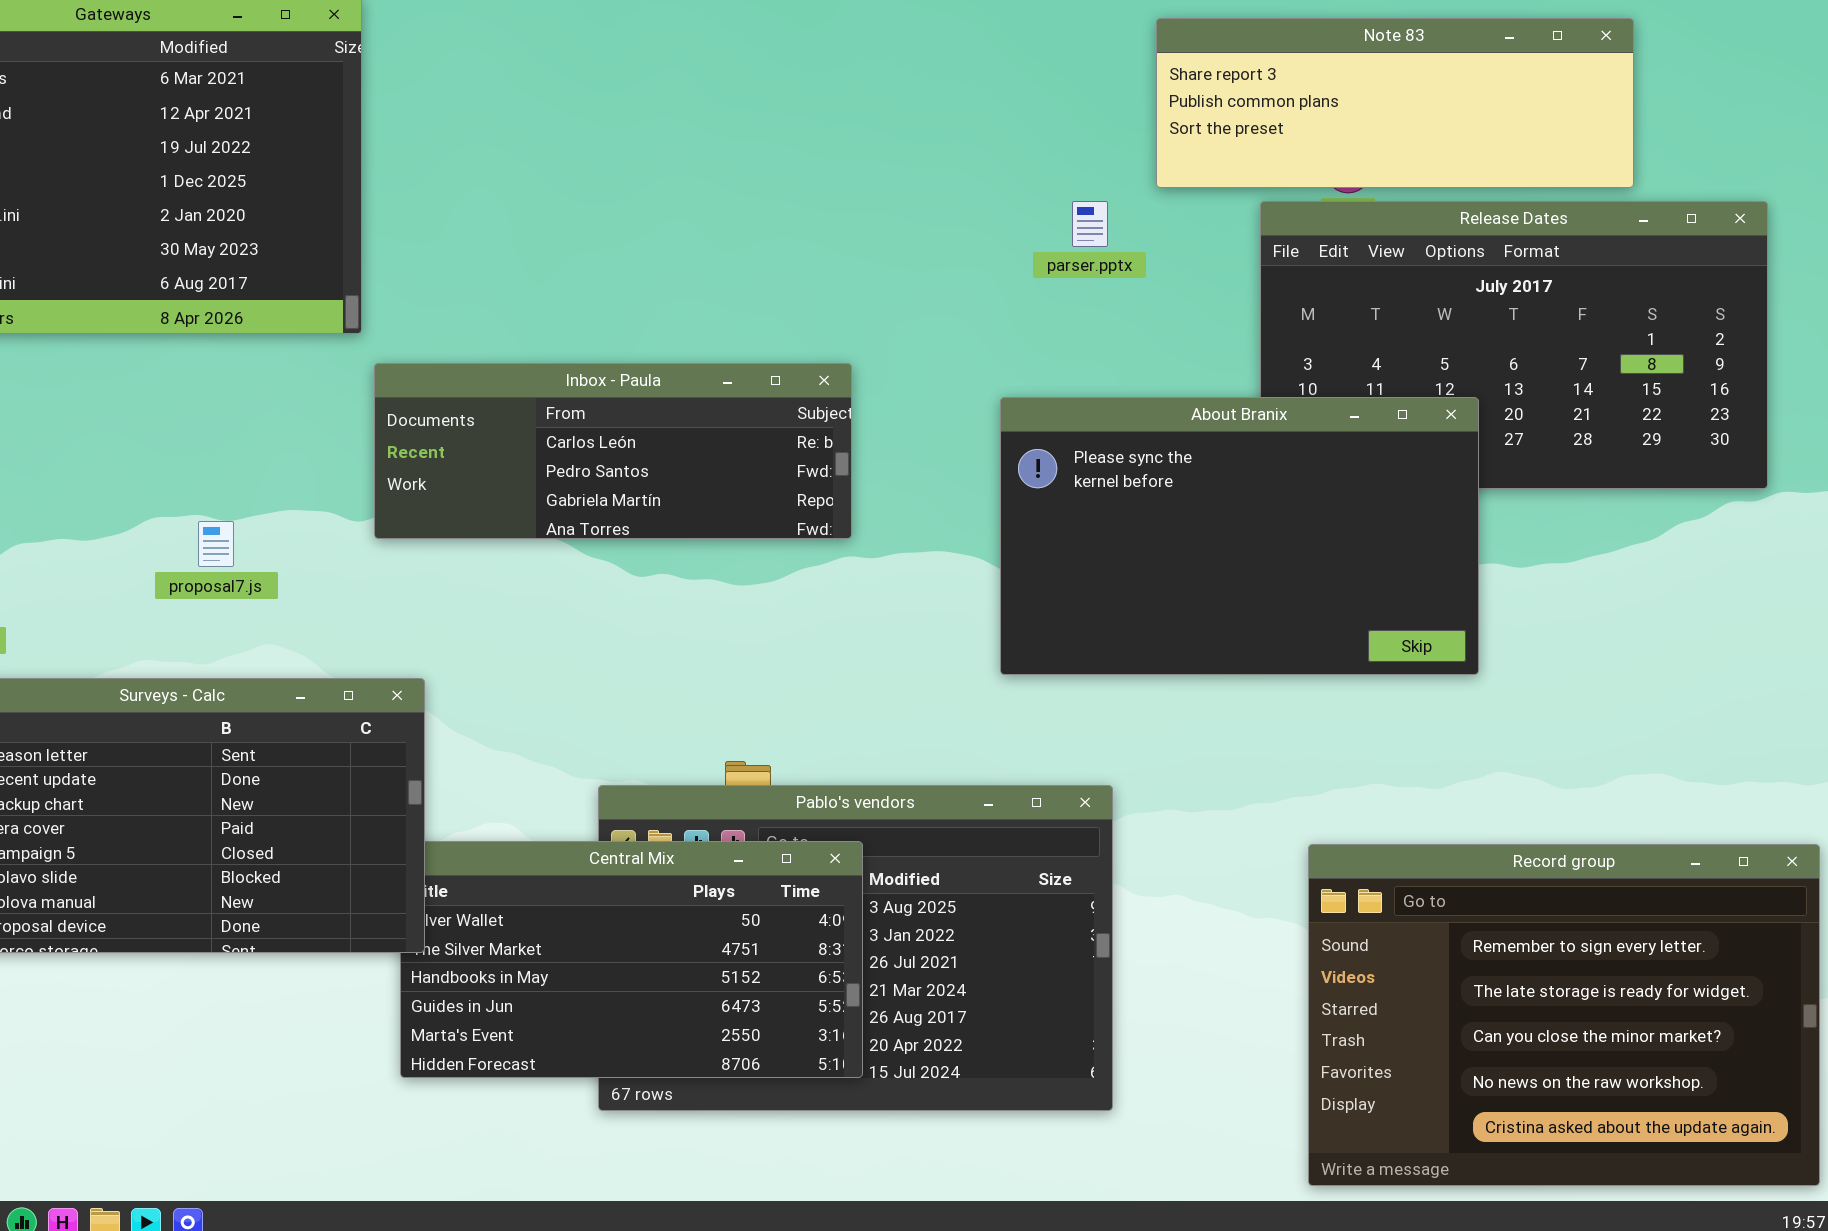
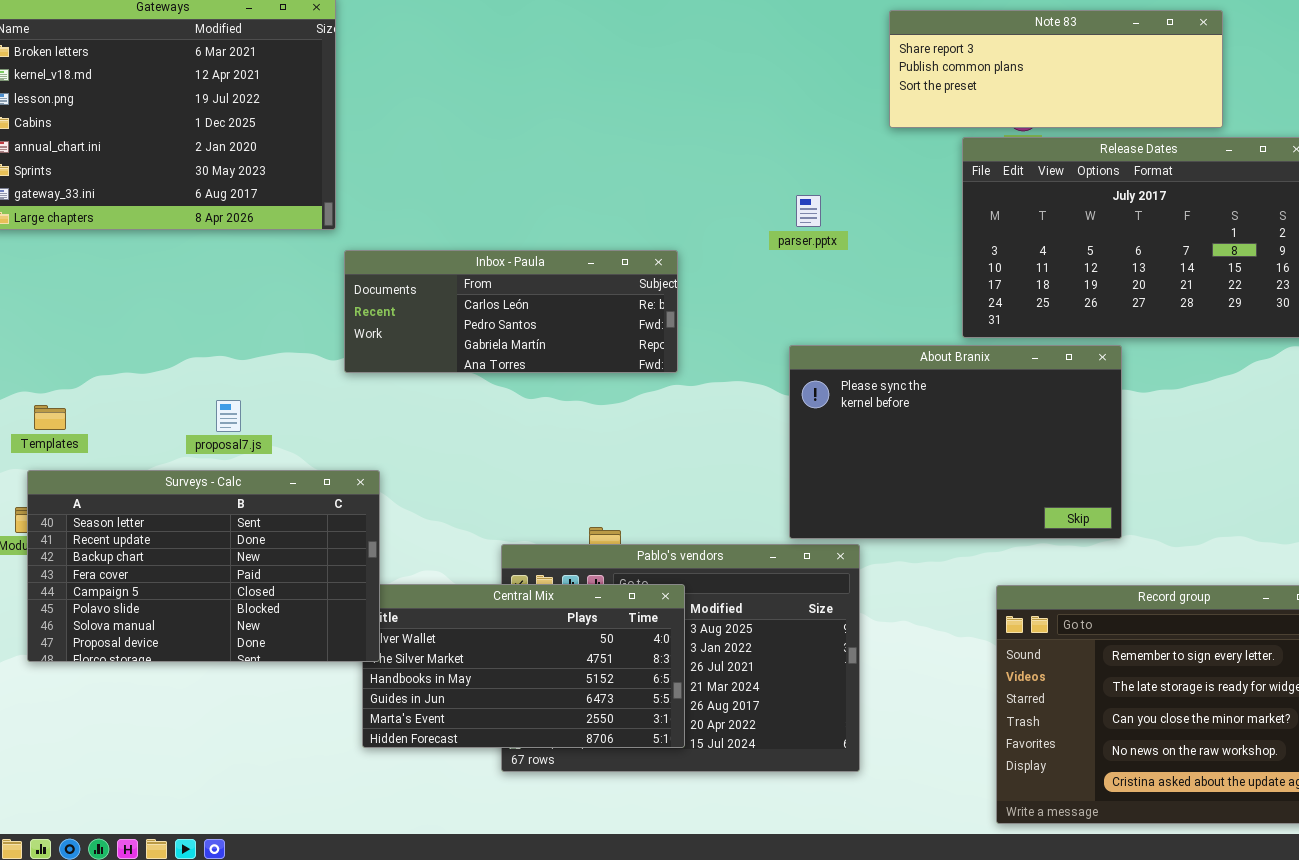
parser.pptx: [1072,201,1108,247] -> [796,195,821,227], moved
About Branix: [1000,397,1479,675] -> [789,345,1122,539], moved
proposal7.js: [198,521,234,567] -> [216,400,241,432], moved

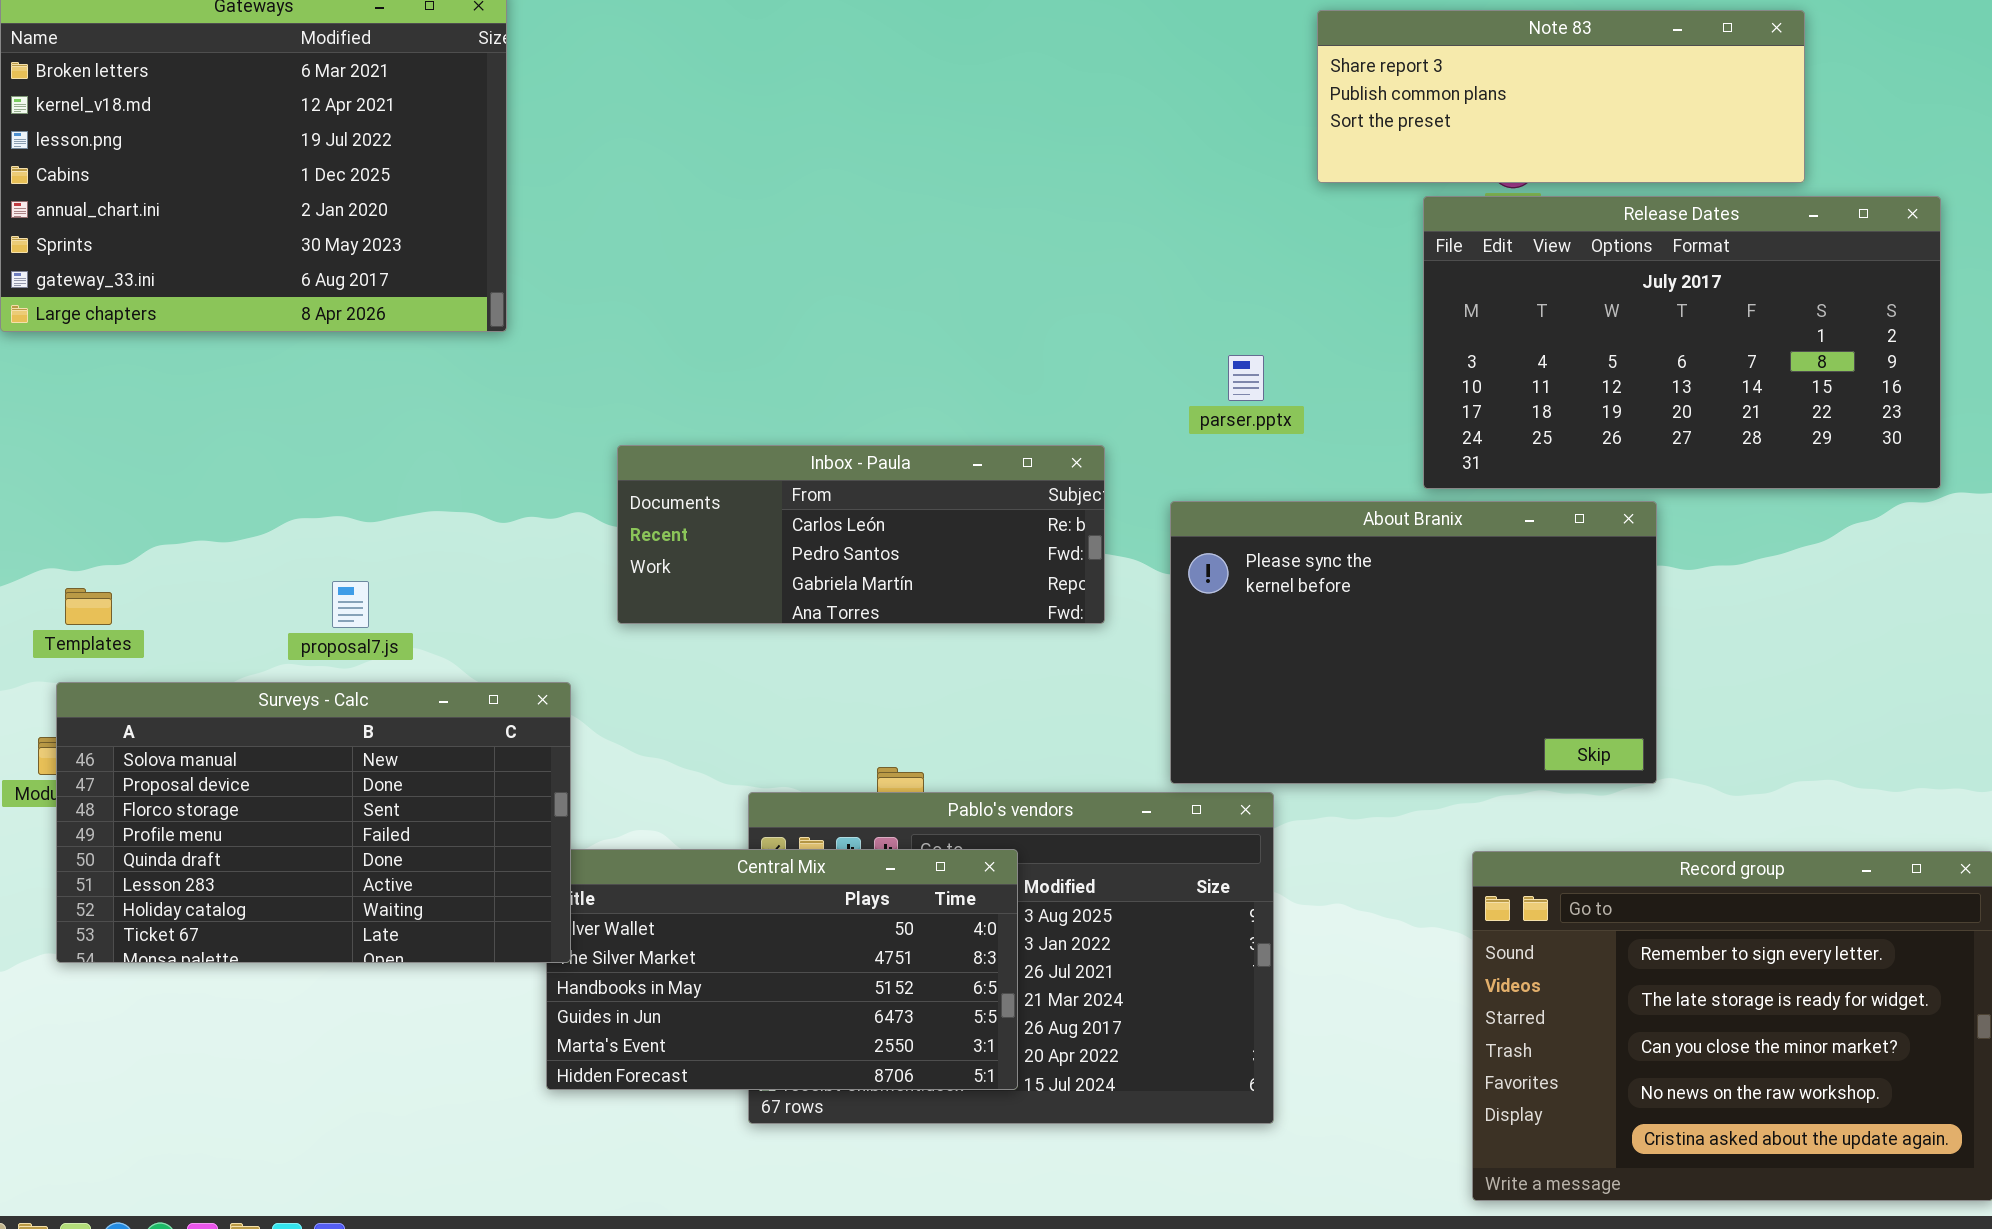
parser.pptx: [796,195,821,227] -> [1228,355,1264,401], moved
Inbox - Paula: [344,250,678,373] -> [617,445,1105,624], moved
Surveys - Calc: [27,470,380,662] -> [56,682,571,963], scrolled down 6 rows

